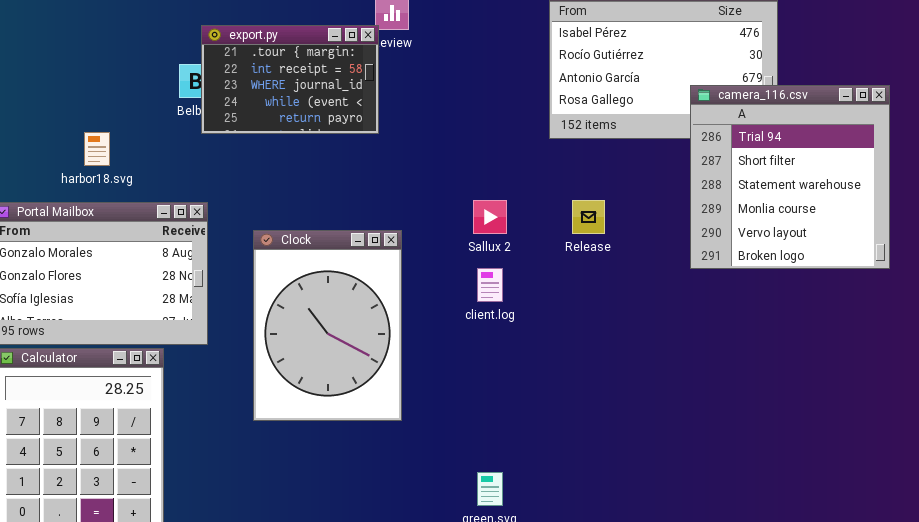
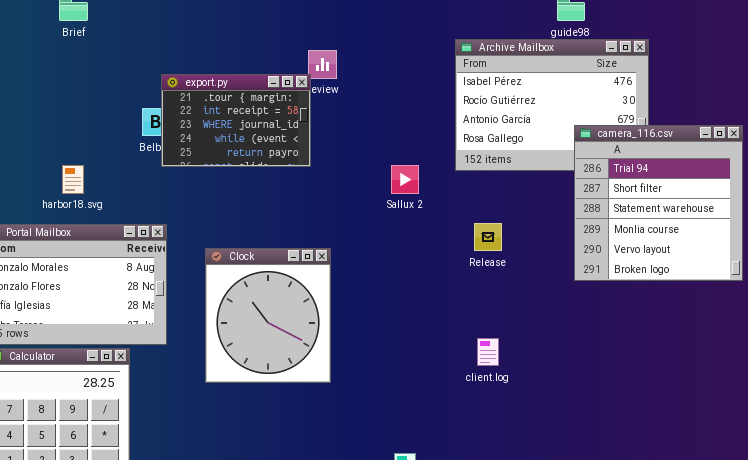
Sallux 2: [473,200,507,234] -> [391,165,419,194], moved
Clock: [253,230,402,421] -> [205,248,331,383], resized
client.log: [477,268,503,302] -> [477,338,499,366], moved

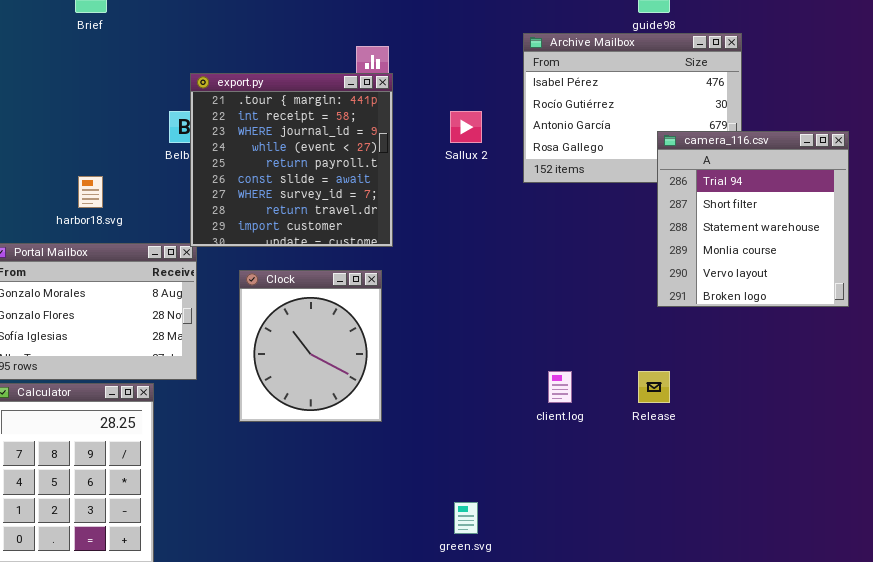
export.py: [161,74,311,167] -> [190,73,393,247], resized
Sallux 2: [391,165,419,194] -> [450,111,482,143], moved
Release: [474,223,502,251] -> [638,371,670,403], moved

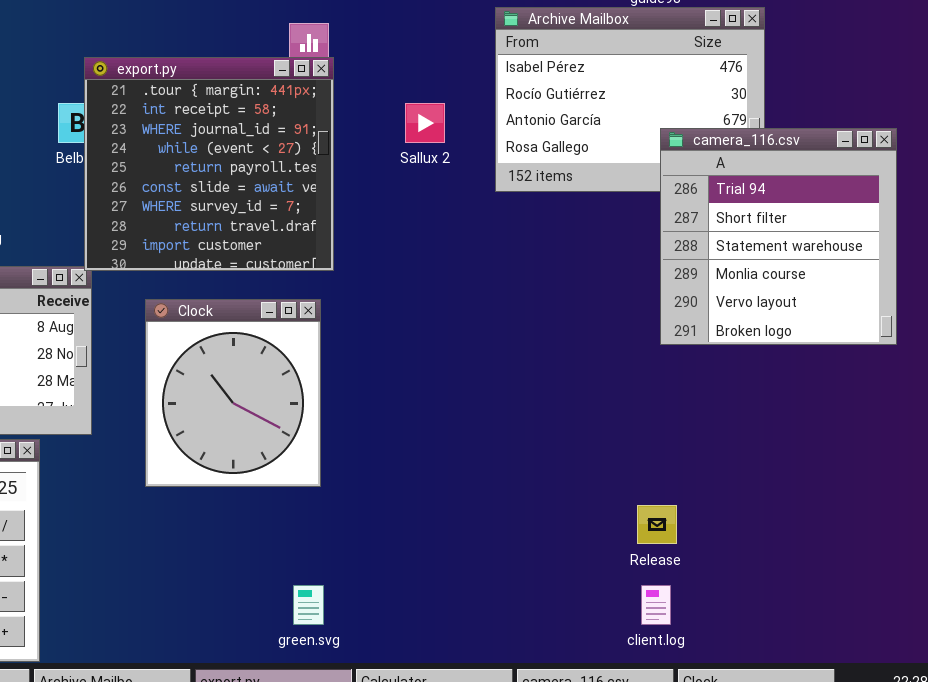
client.log: [548,371,572,403] -> [641,585,671,625], moved
Release: [638,371,670,403] -> [637,505,677,544], moved
green.svg: [454,502,478,534] -> [293,585,324,625], moved

